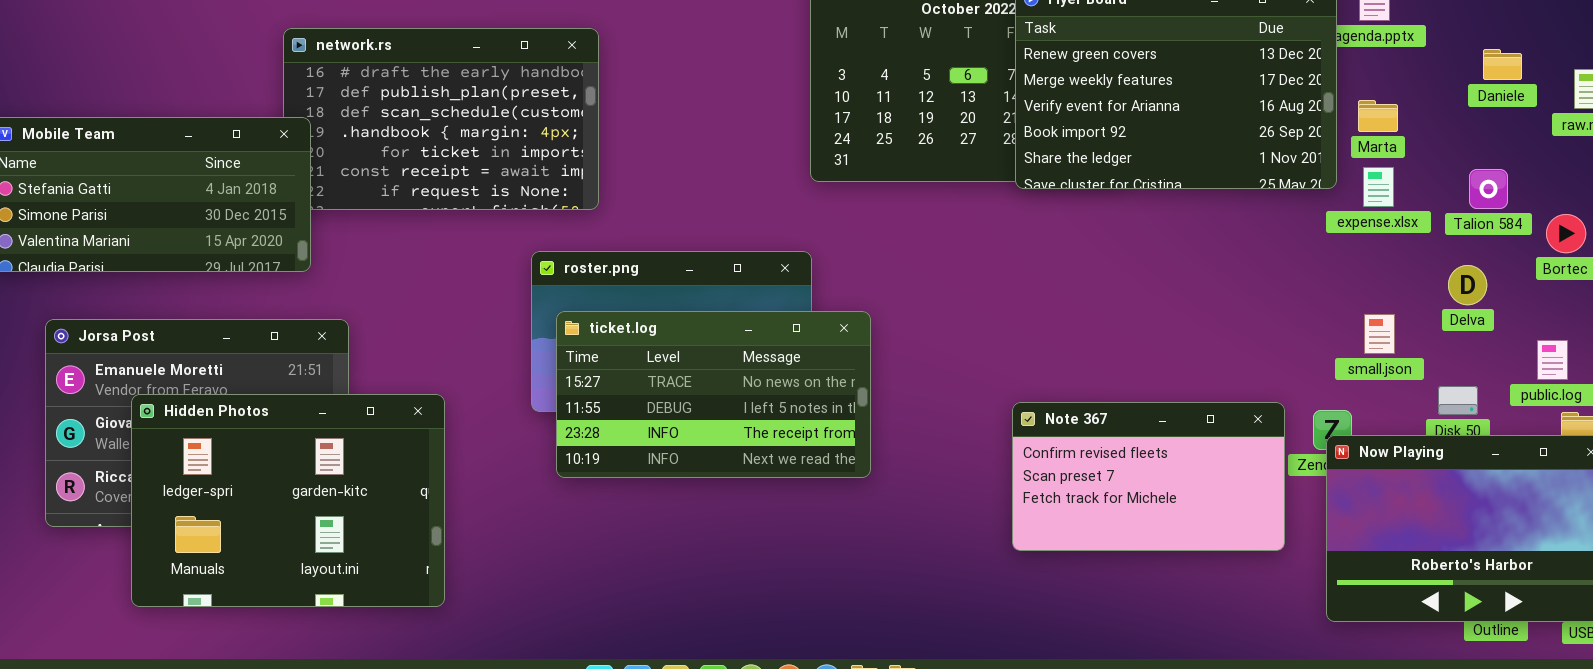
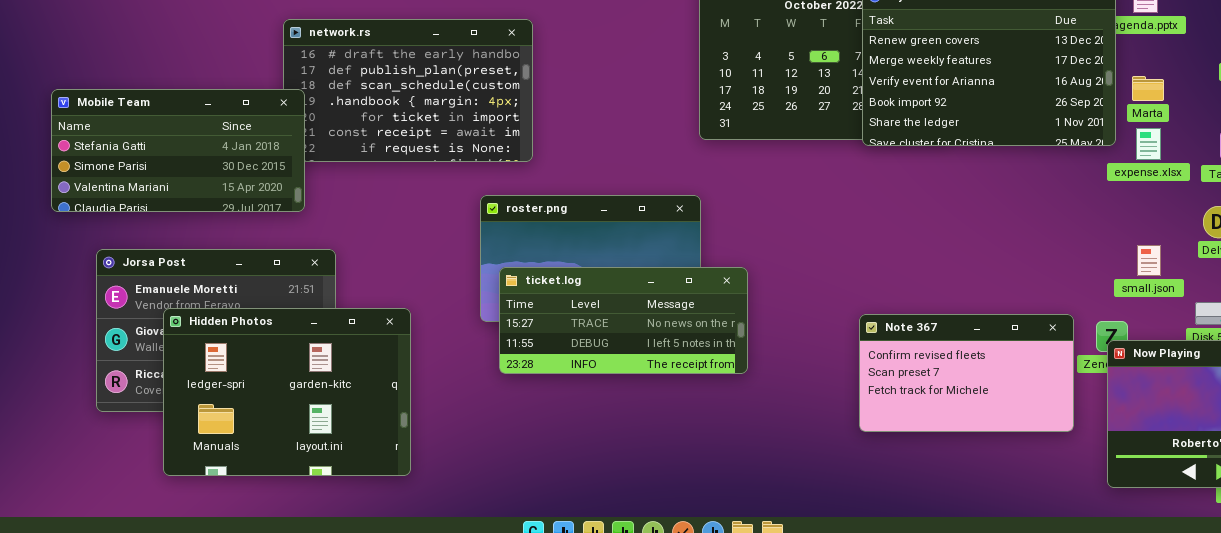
ticket.log: [556,311,871,478] -> [499,267,748,374], resized

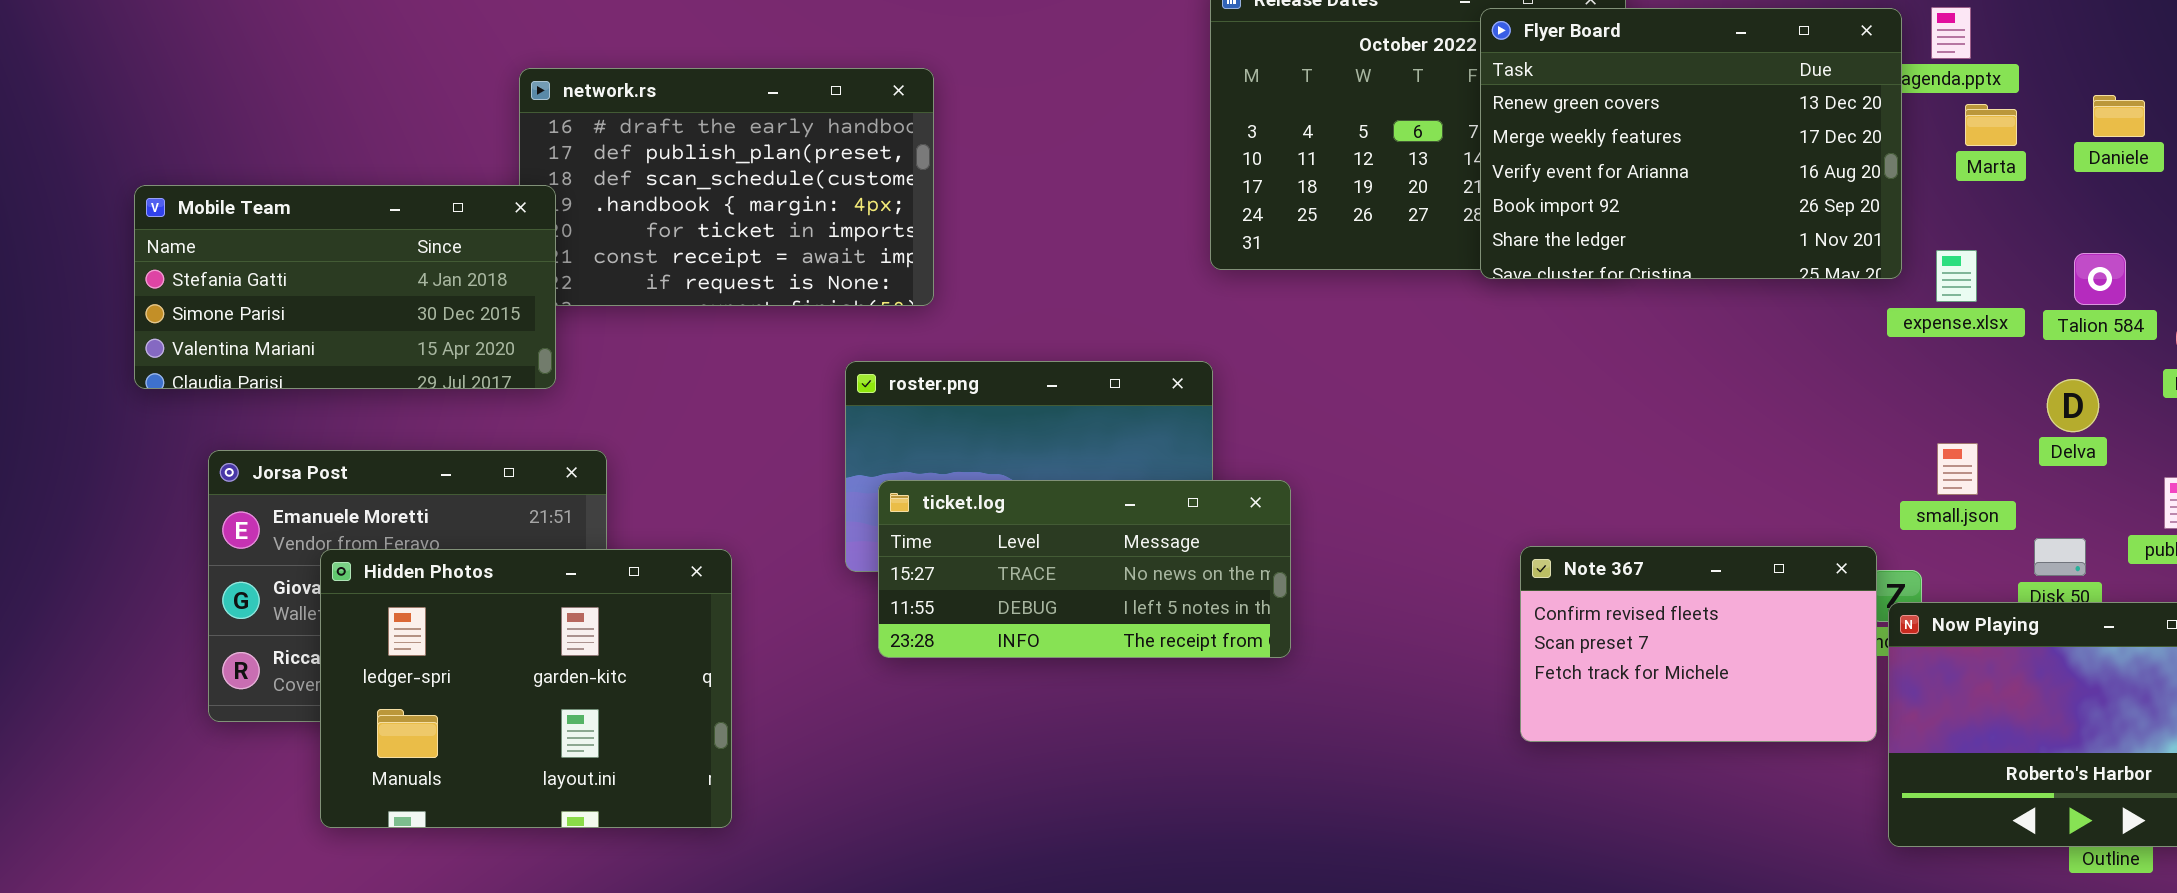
Marta: [1132,76,1164,101] -> [1965,104,2017,146], moved
Note 367: [859,314,1074,432] -> [1520,546,1877,742], moved

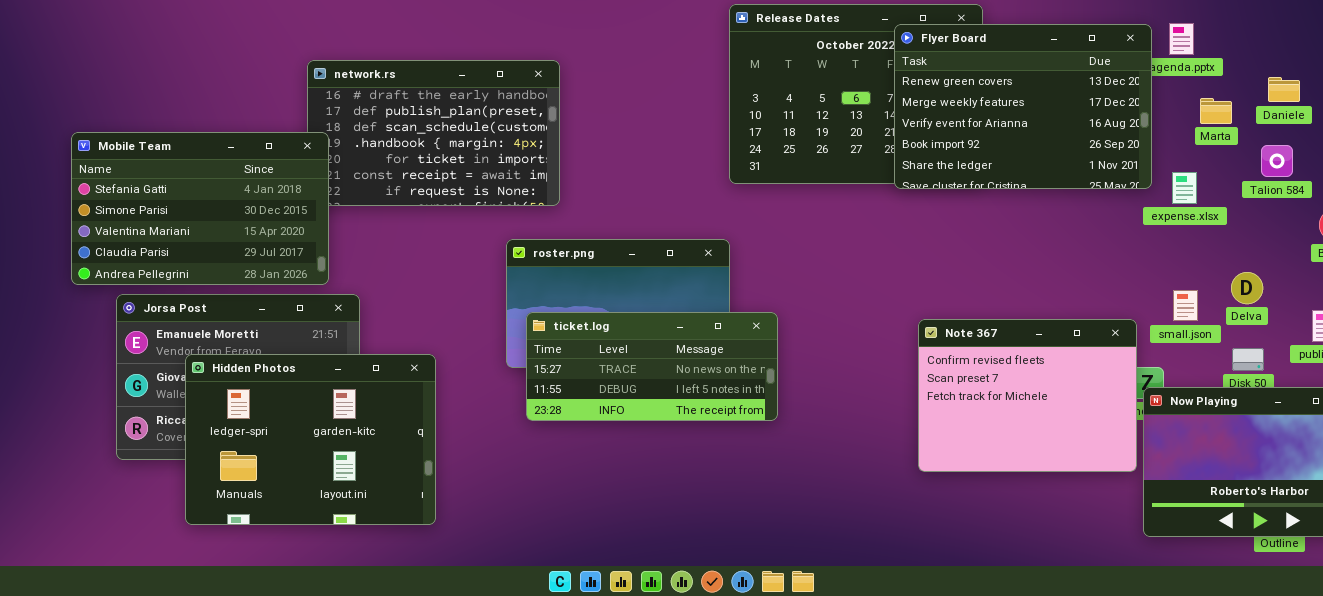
Marta: [1965,104,2017,146] -> [1200,98,1232,124], moved
Mobile Team: [134,185,556,389] -> [71,132,329,285], resized
Talion 584: [2074,253,2126,305] -> [1261,145,1293,177], moved
Delva: [2047,379,2099,432] -> [1231,272,1263,304], moved
Note 367: [1520,546,1877,742] -> [918,319,1137,472], resized

